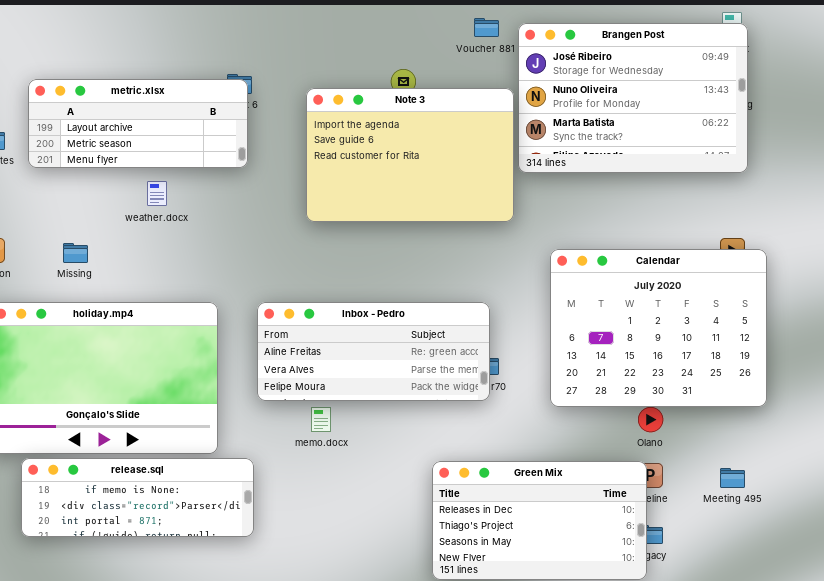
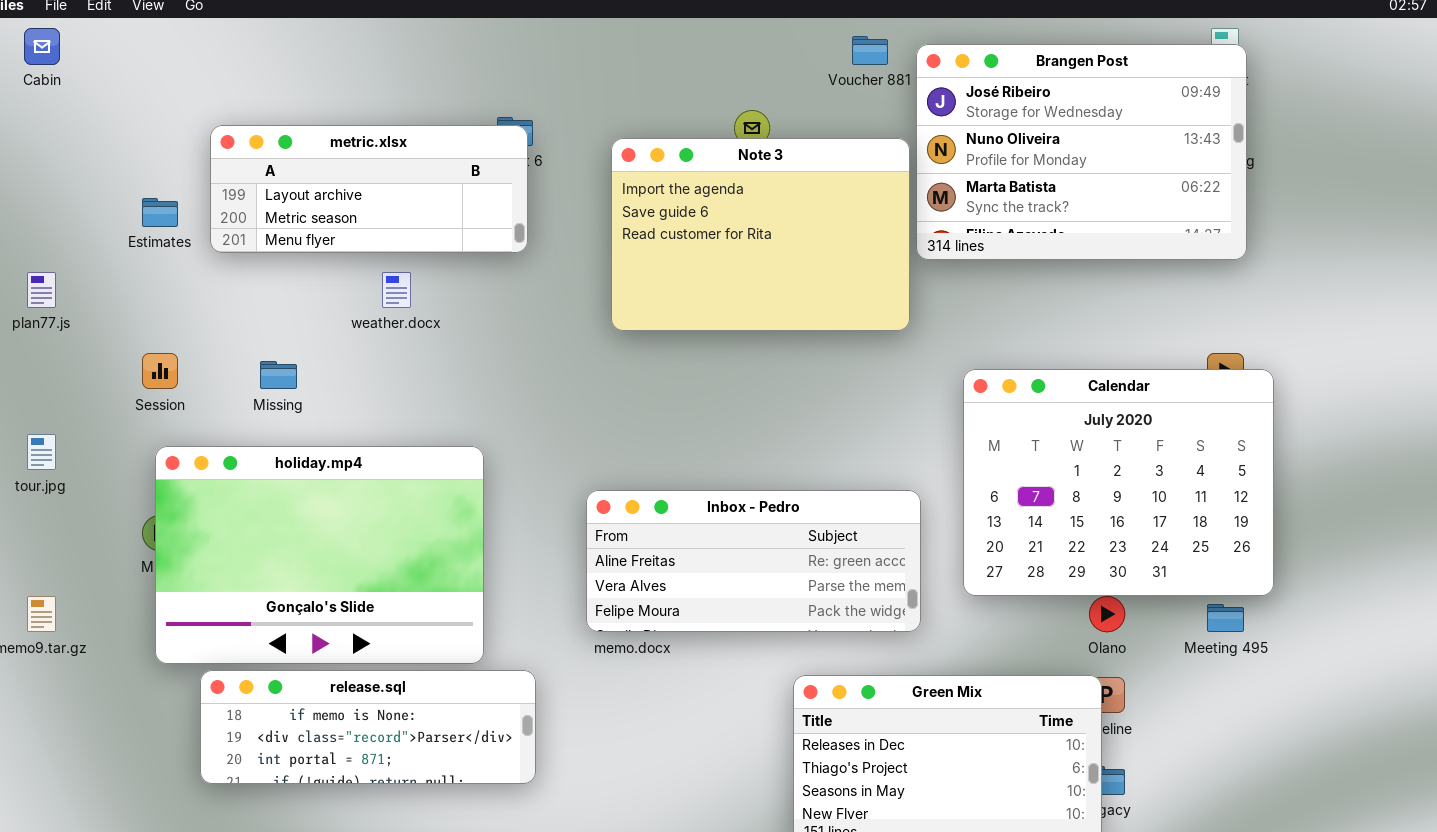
Inbox - Pedro: [257,302,490,401] -> [586,490,921,632], moved
Meeting 495: [720,468,745,488] -> [1207,604,1244,632], moved

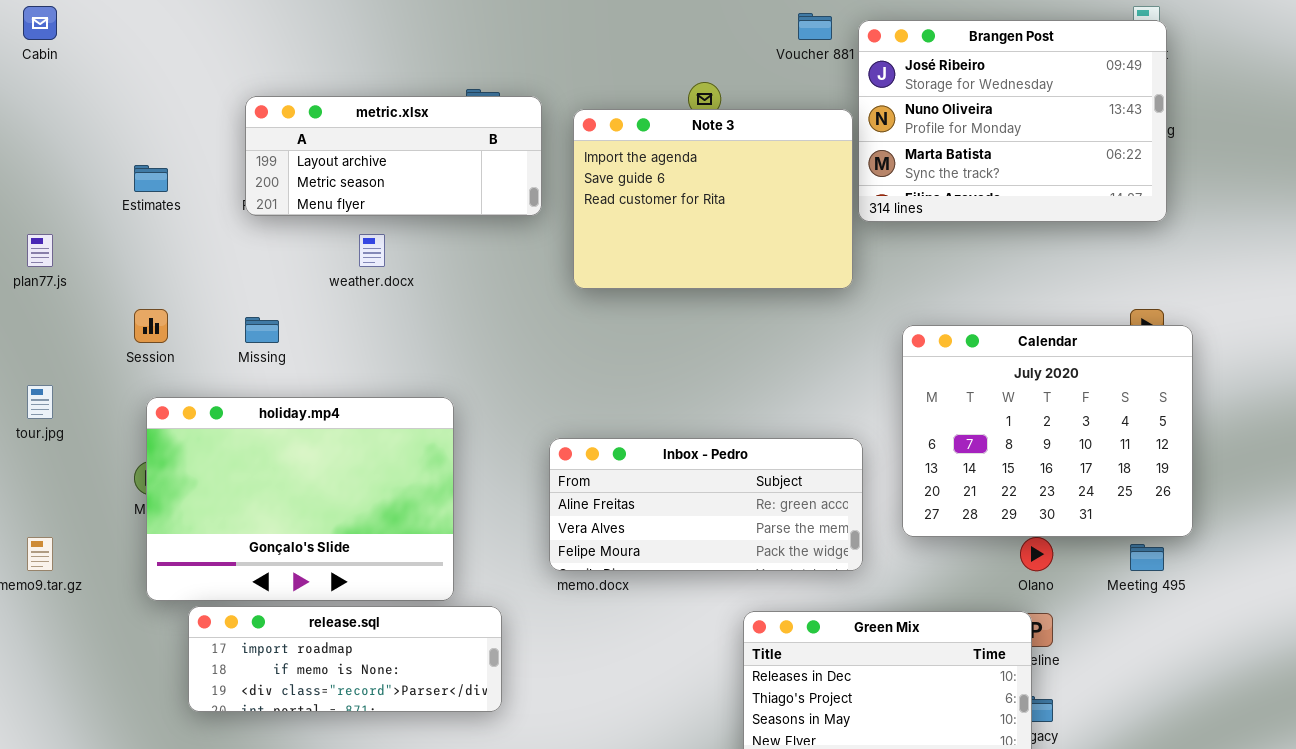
metric.xlsx: [210,125,528,253] -> [245,96,542,216], moved
release.sql: [200,670,536,784] -> [188,606,502,712], scrolled up 1 row

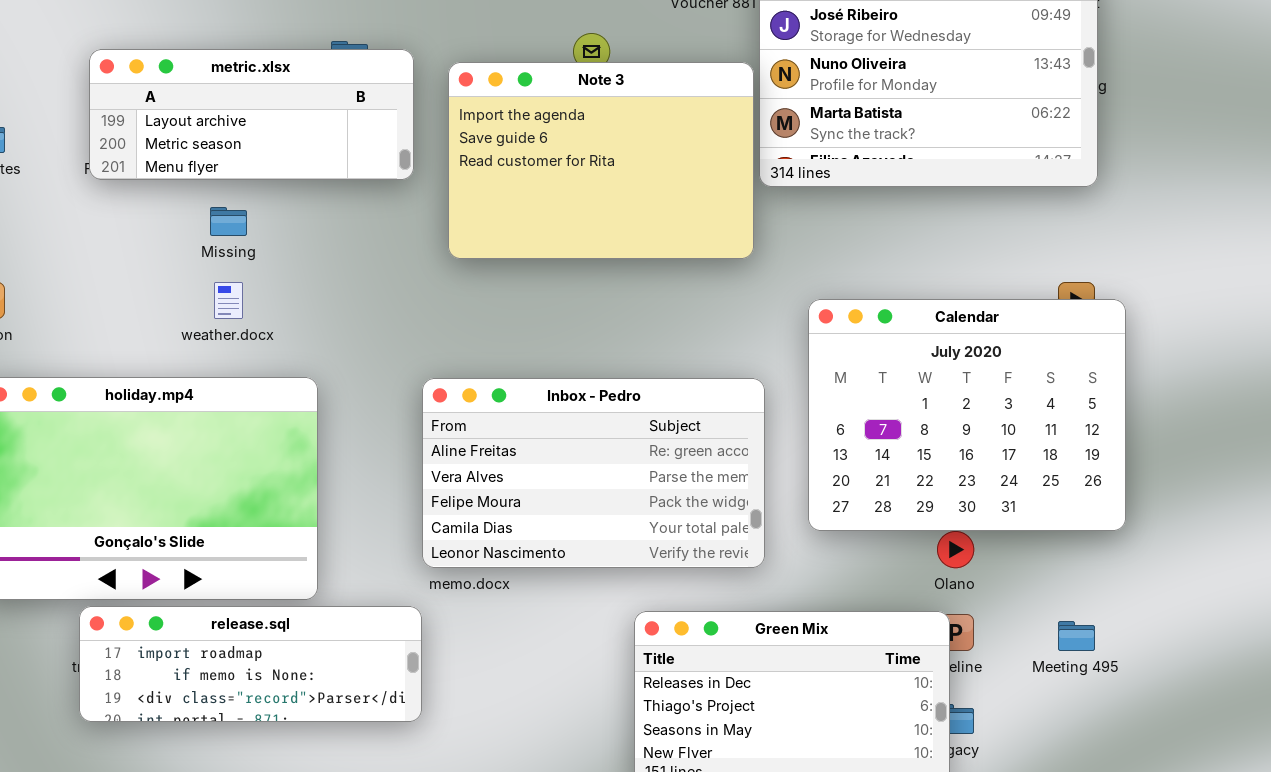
weather.docx: [359,234,385,267] -> [214,282,243,319], moved
Missing: [245,317,279,343] -> [210,207,247,236], moved
Inbox - Pedro: [549,438,863,571] -> [422,378,765,568], resized
Meeting 495: [1130,544,1164,571] -> [1058,621,1095,651], moved
release.sql: [188,606,502,712] -> [79,606,422,722], moved

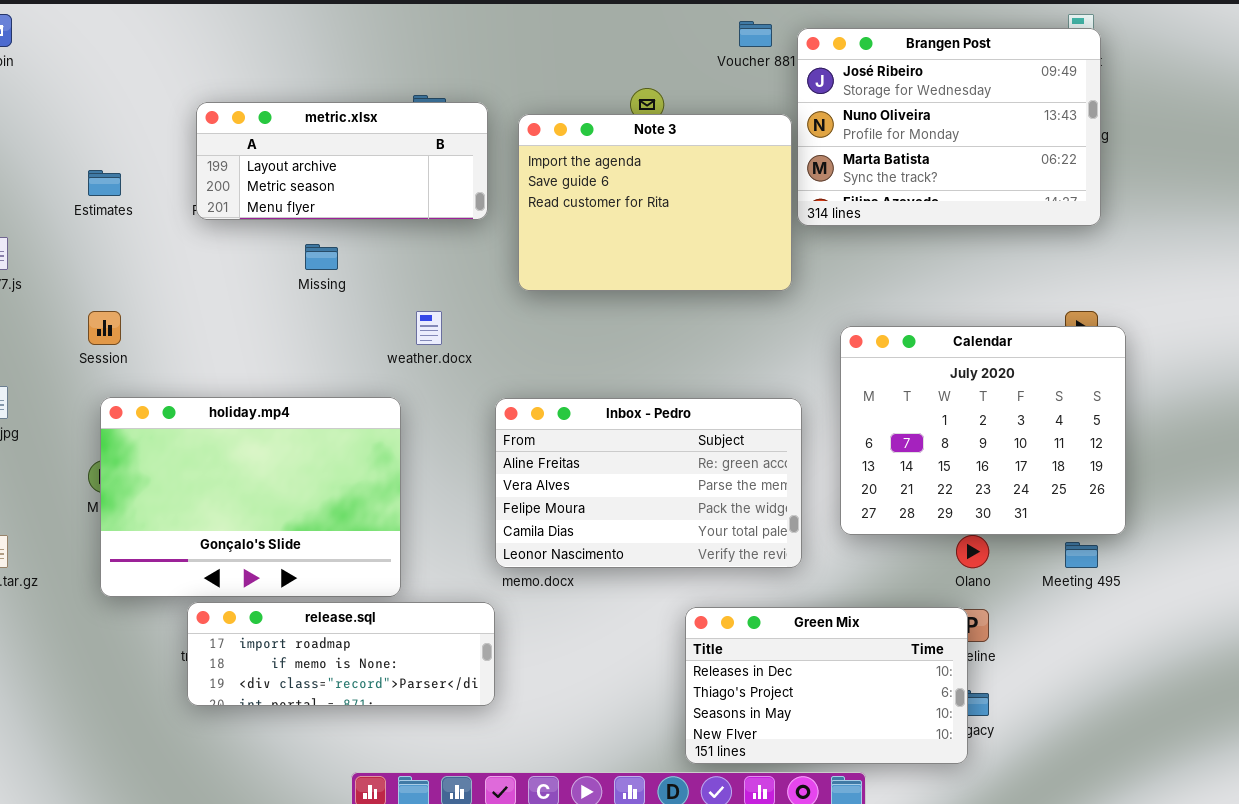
weather.docx: [214,282,243,319] -> [416,311,442,345], moved
Meeting 495: [1058,621,1095,651] -> [1065,542,1098,568], moved

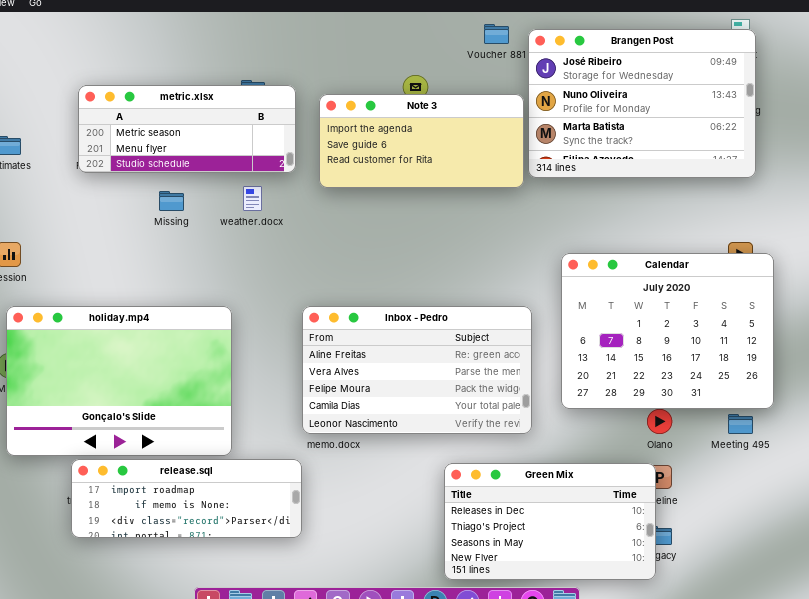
metric.xlsx: [196,102,488,220] -> [78,85,296,173], scrolled down 1 row
Note 3: [518,114,792,291] -> [319,94,524,188], resized
weather.docx: [416,311,442,345] -> [243,186,262,211], moved

